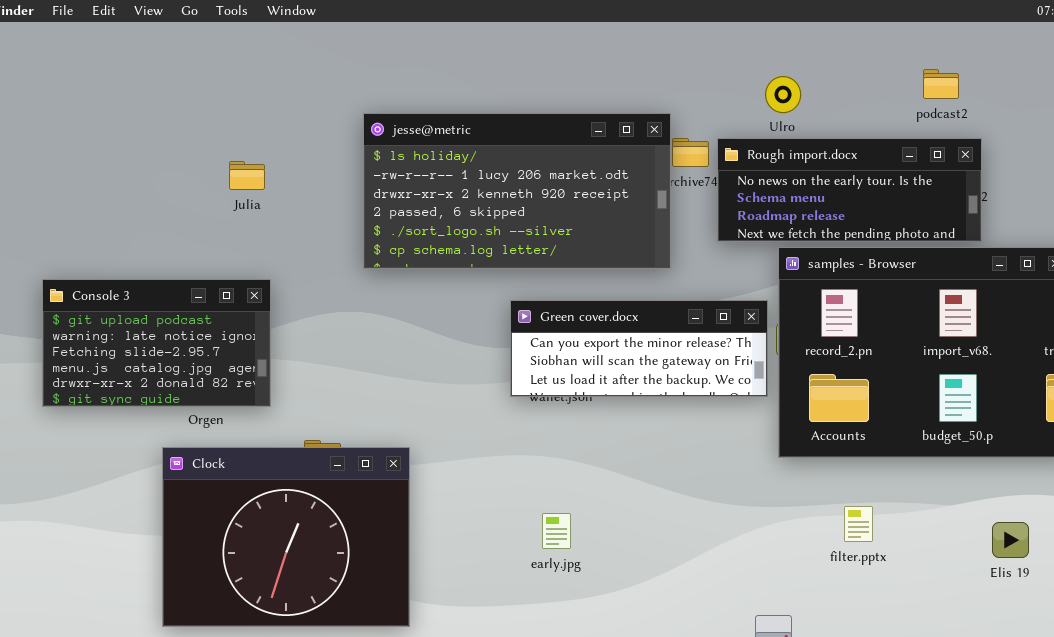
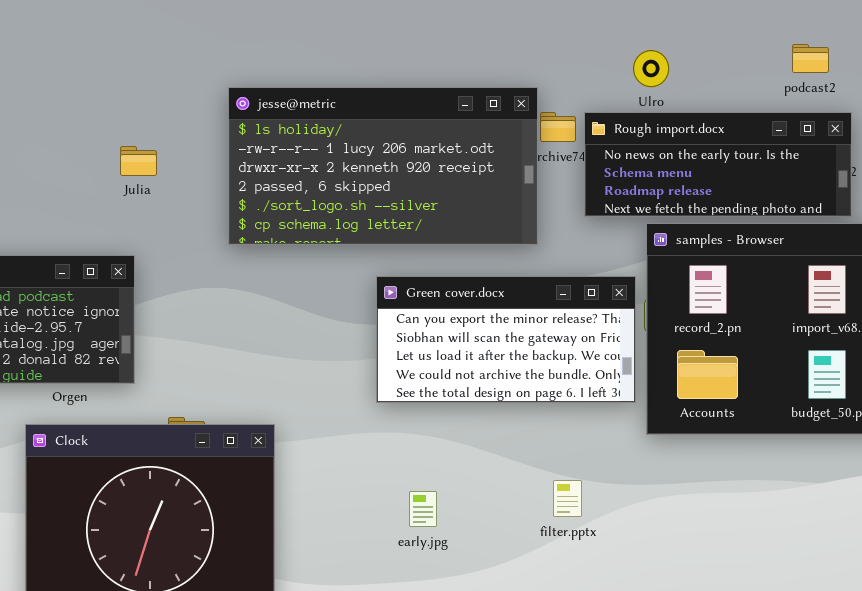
Julia: [229,161,265,190] -> [120,146,157,176], moved
Green cover.docx: [510,300,768,397] -> [376,276,636,403], resized
filter.pptx: [844,506,873,542] -> [553,480,582,517], moved

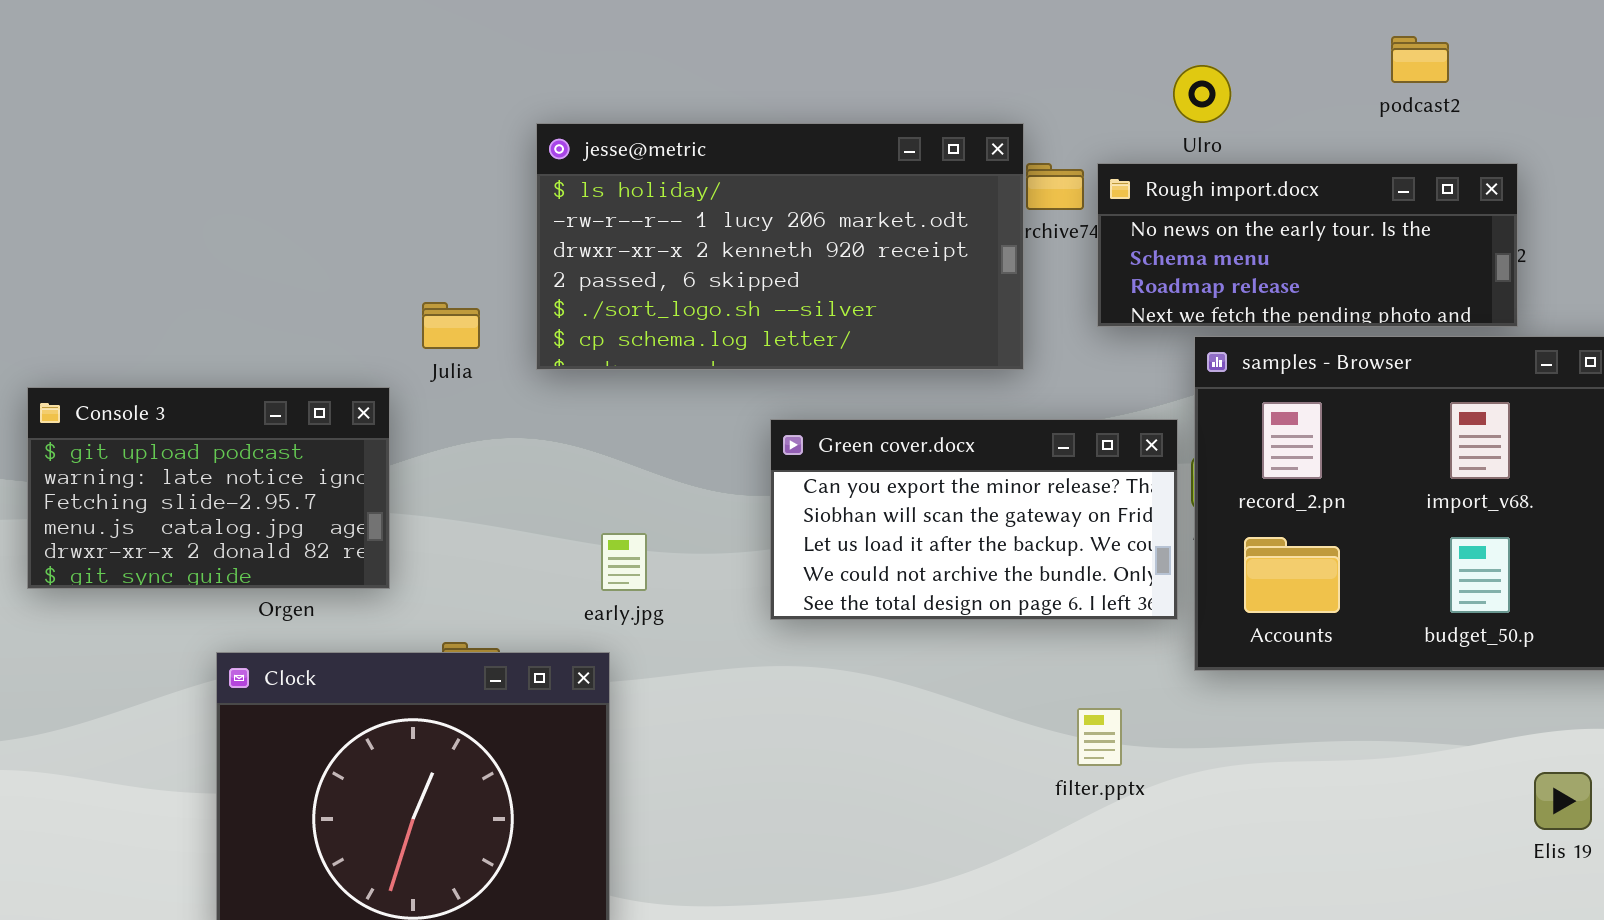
podcast2: [792,44,829,73] -> [1391,36,1449,83], moved
Julia: [120,146,157,176] -> [422,302,480,349], moved
filter.pptx: [553,480,582,517] -> [1077,708,1122,766], moved
early.jpg: [409,491,437,527] -> [601,533,647,591], moved

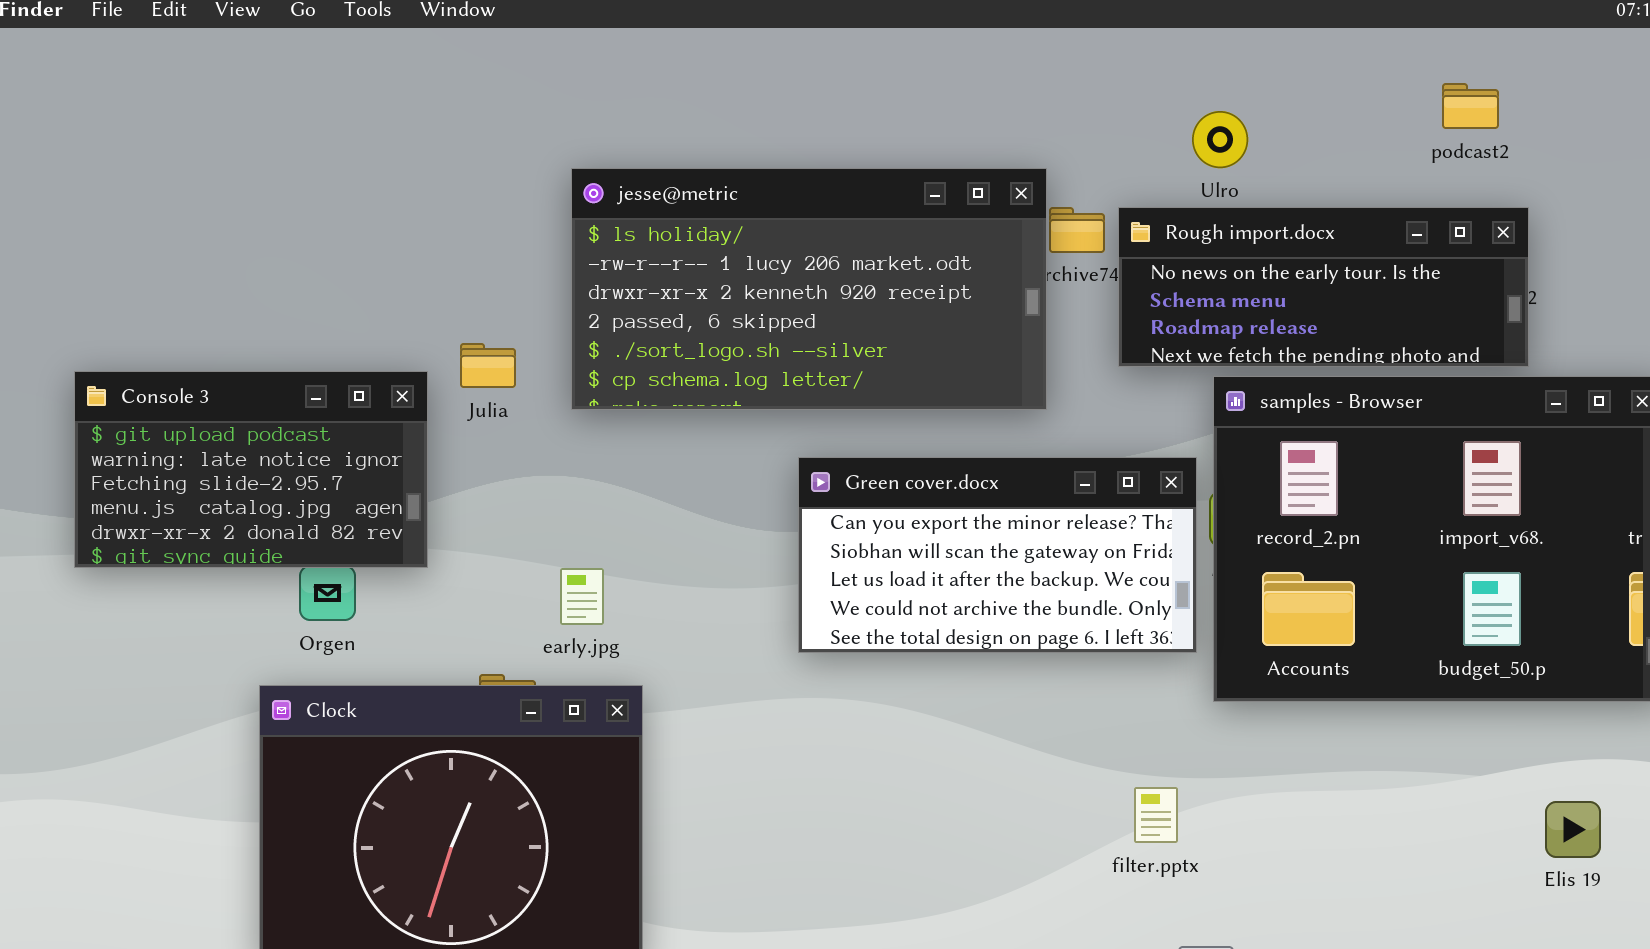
podcast2: [1391,36,1449,83] -> [1442,83,1499,129], moved
Console 3: [27,387,390,589] -> [74,371,428,568], moved
early.jpg: [601,533,647,591] -> [560,568,604,625], moved
filter.pptx: [1077,708,1122,766] -> [1134,787,1178,843], moved

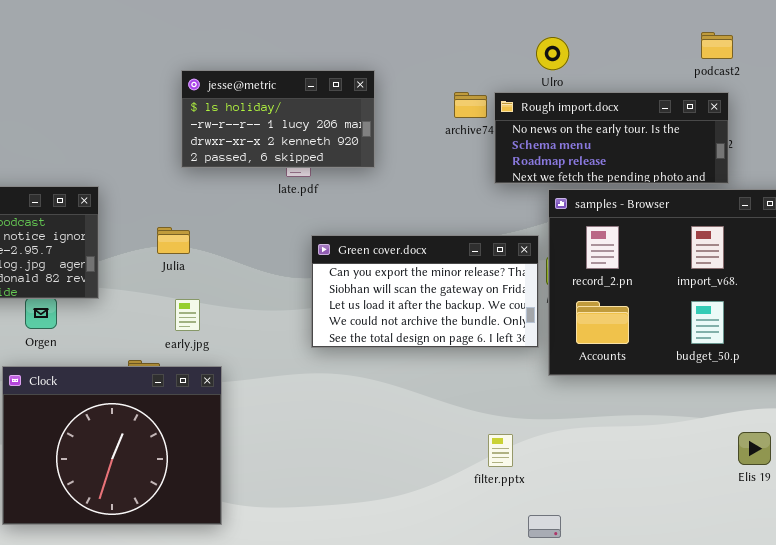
podcast2: [1442,83,1499,129] -> [701,32,733,59], moved
jesse@metric: [571,168,1047,410] -> [181,70,375,168], resized
Julia: [460,343,516,388] -> [157,227,190,254], moved
filter.pptx: [1134,787,1178,843] -> [488,434,513,467], moved

